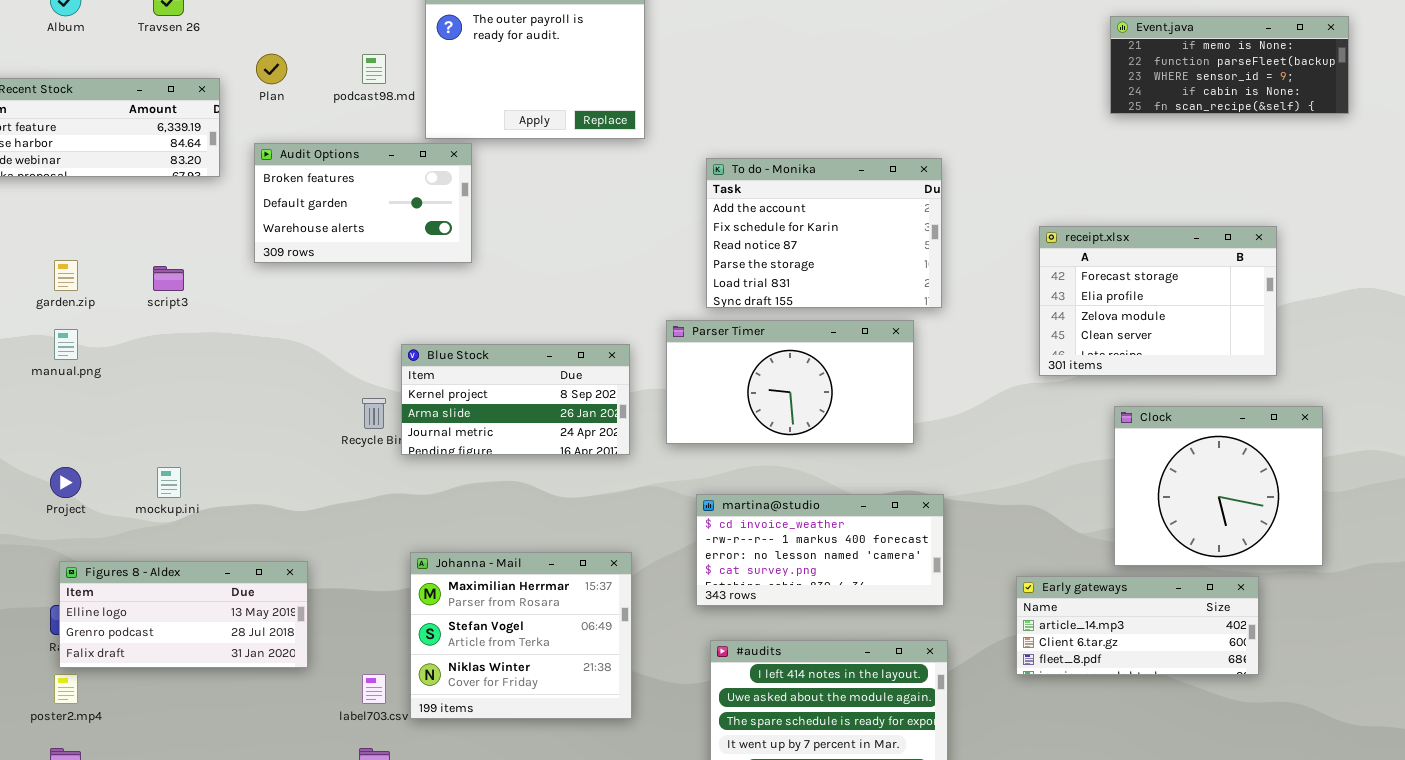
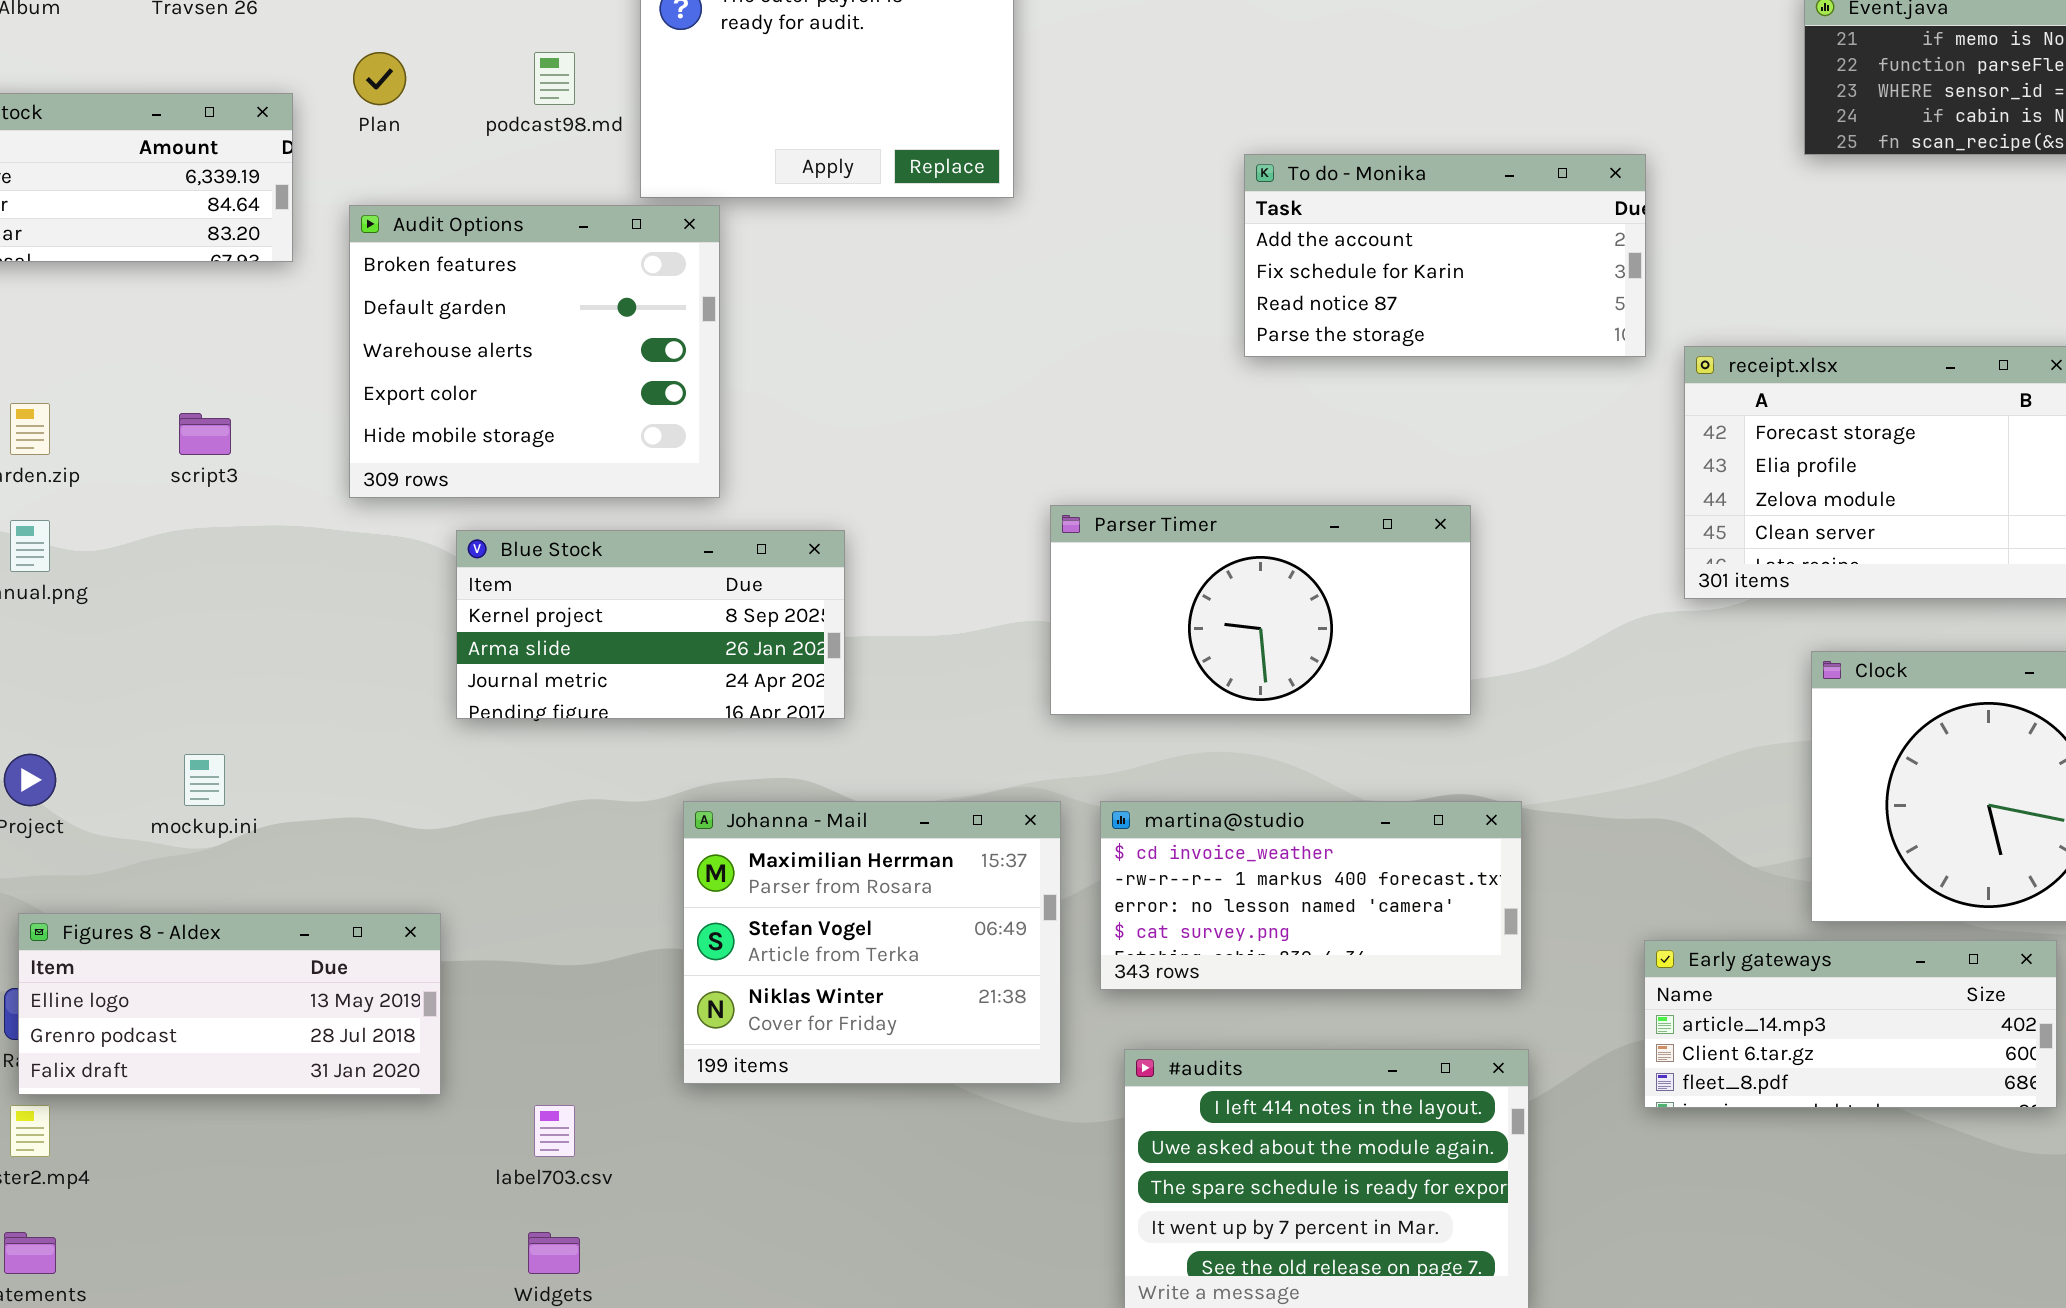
Audit Options: [254,143,472,263] -> [349,205,720,498], resized
To do - Monika: [706,158,942,308] -> [1244,154,1646,357], moved, resized
Blue Stock: [401,344,630,455] -> [456,530,845,719], moved
Johanna - Mail: [410,552,632,719] -> [683,801,1061,1084], moved

